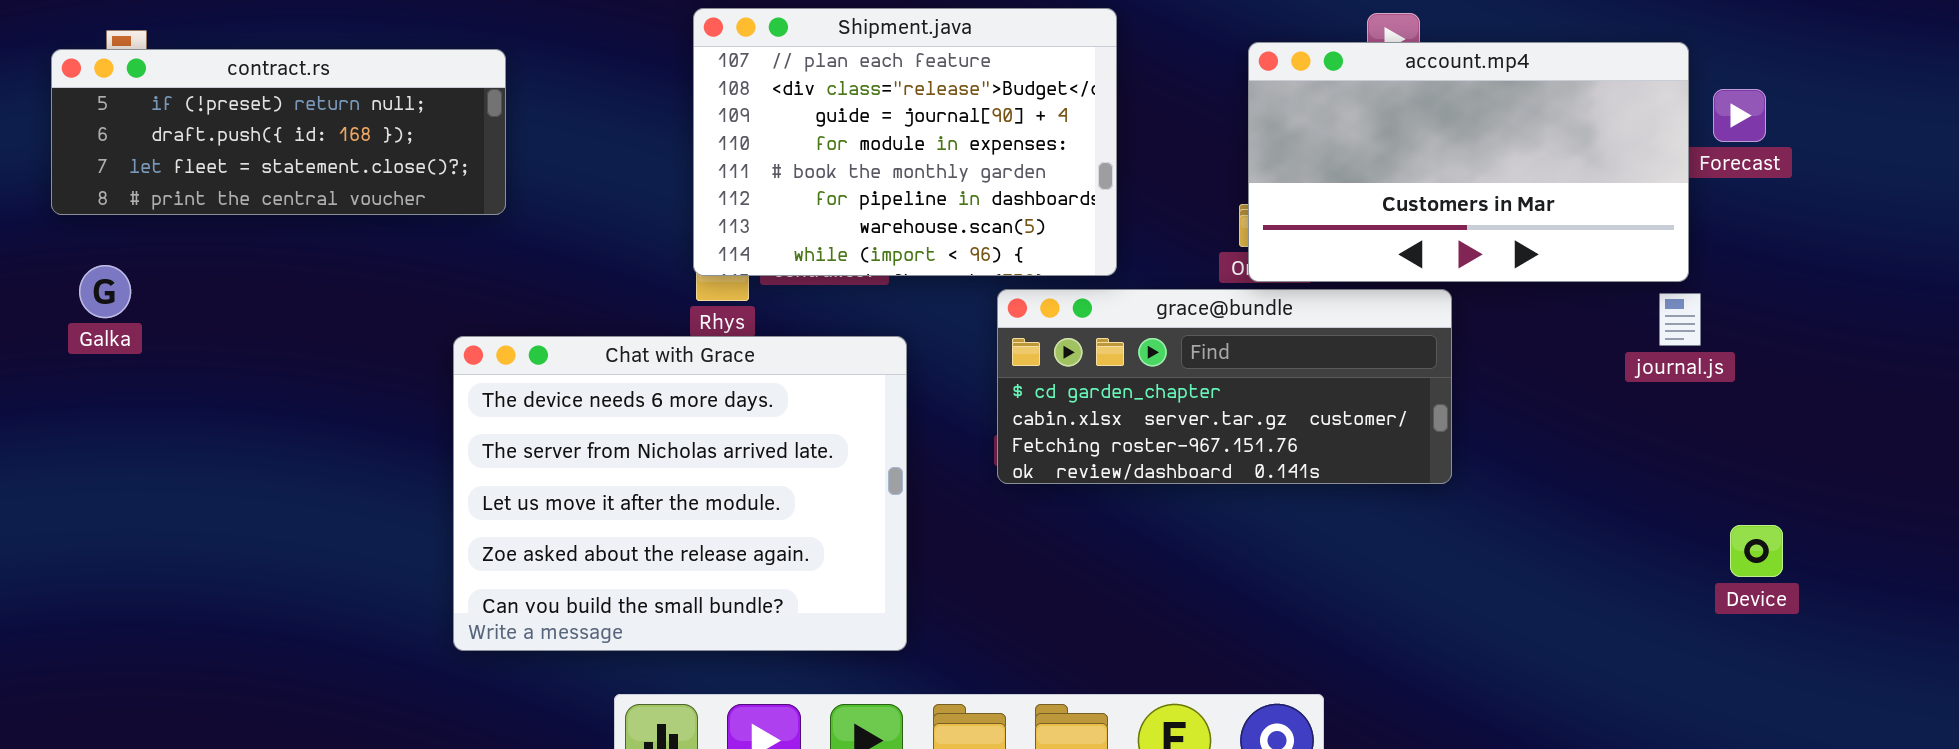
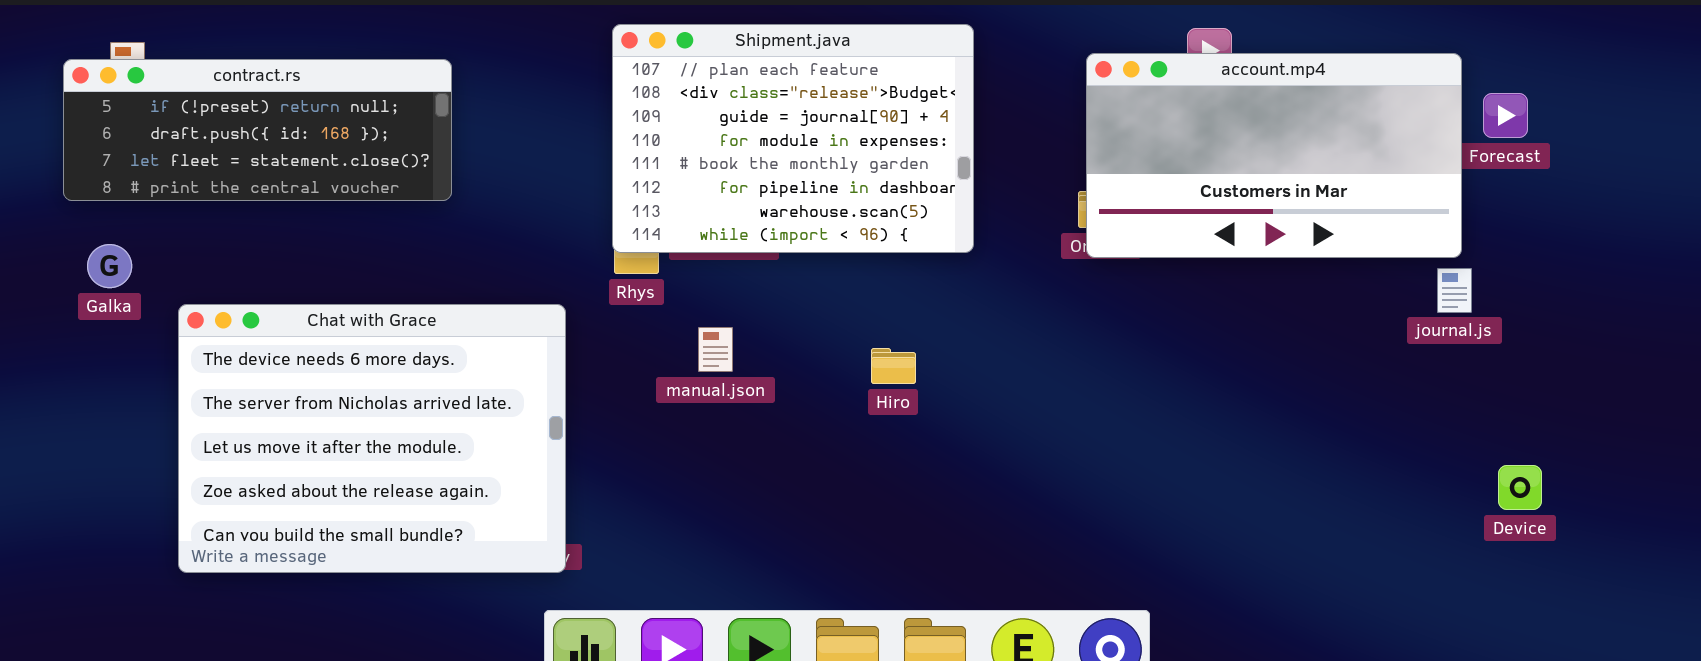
grace@bundle: [997,289,1452,484] -> none, closed
Chat with Grace: [453,336,907,651] -> [178,304,566,573], moved

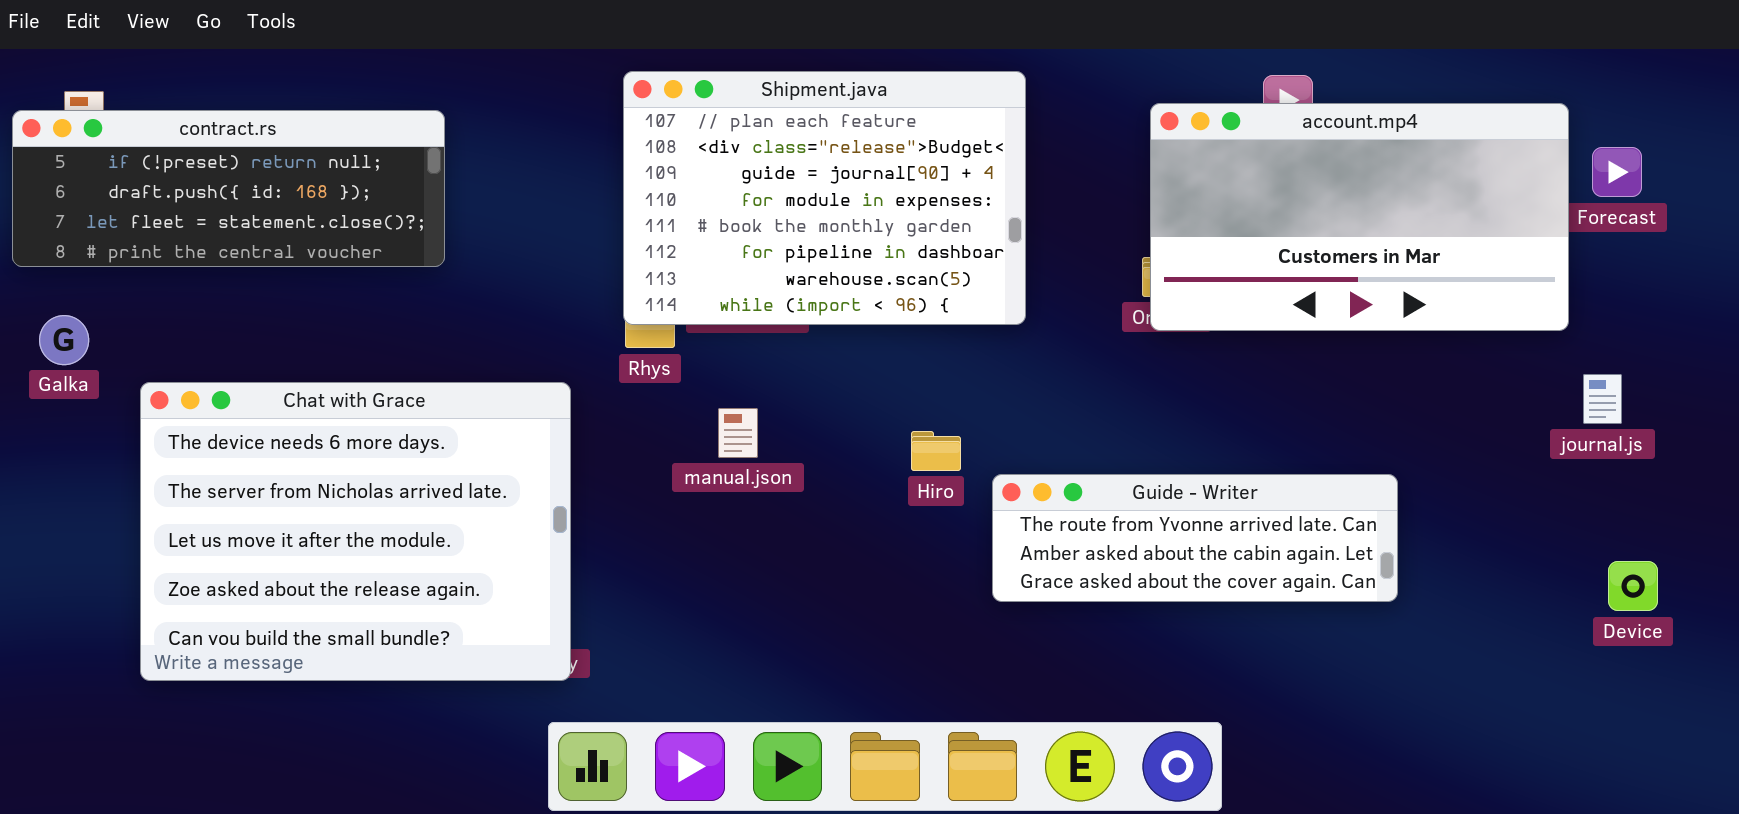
journal.js: [1437,268,1472,313] -> [1583,374,1622,424], moved
Guide - Writer: none -> [992,474,1398,602], opened

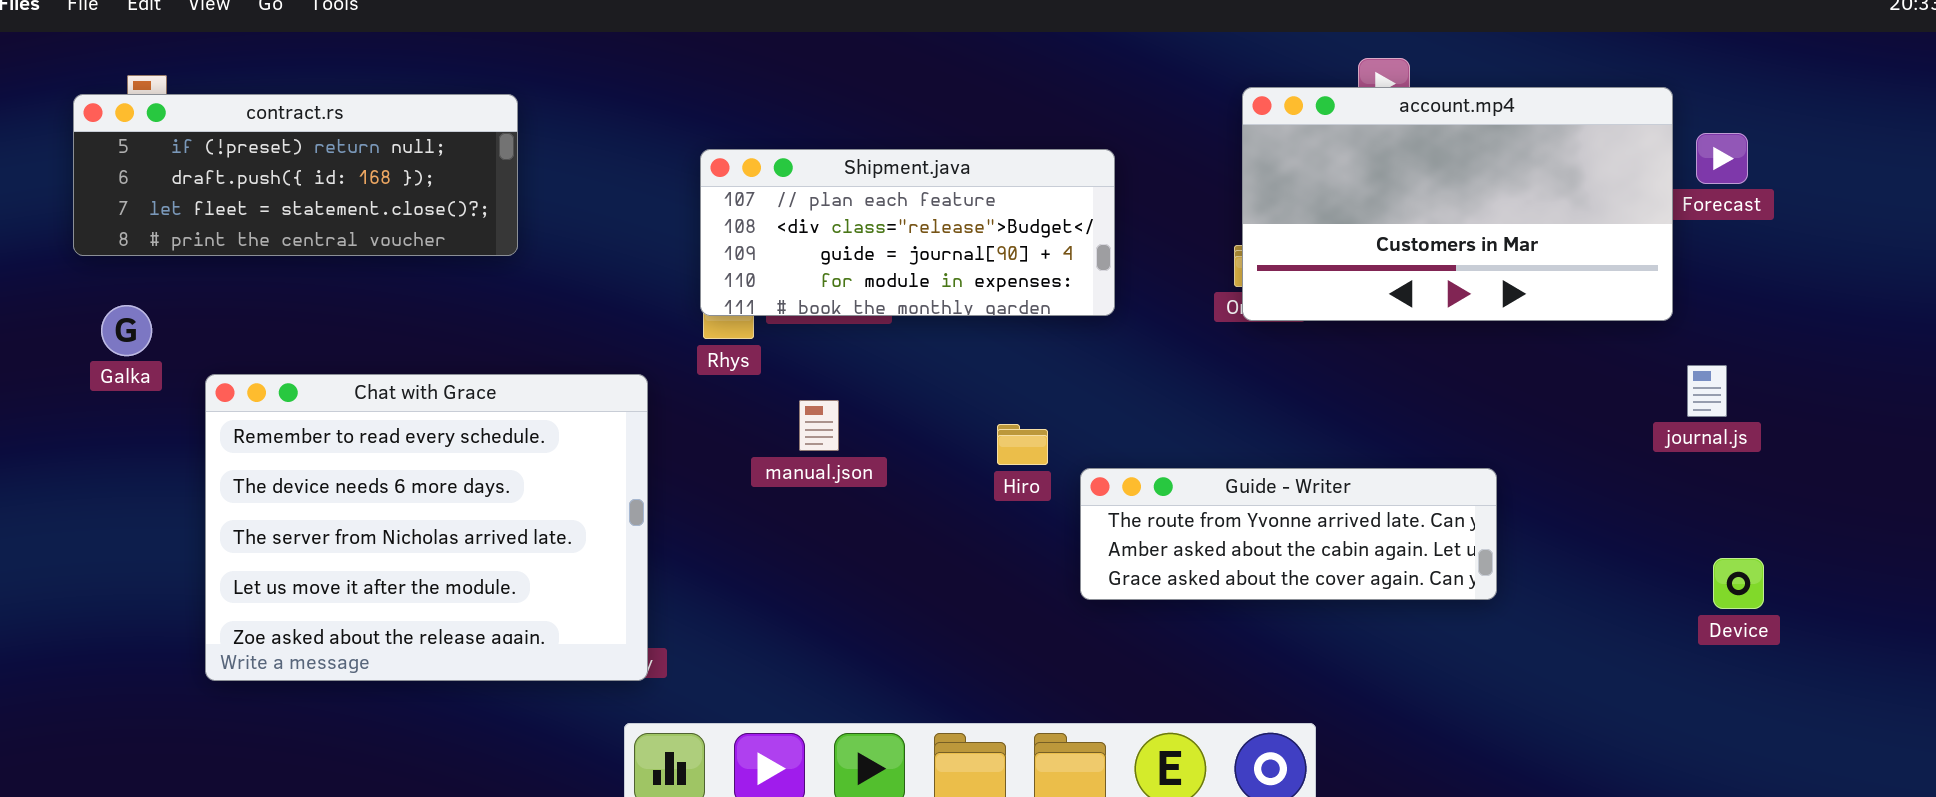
Shipment.java: [623,71,1026,325] -> [700,149,1115,316], resized
Chat with Grace: [140,382,571,681] -> [205,374,648,681], scrolled up 1 row

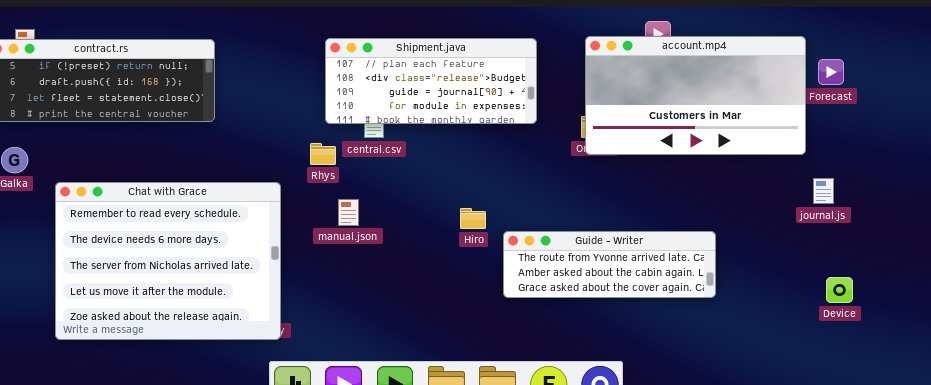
Shipment.java: [700,149,1115,316] -> [325,38,537,124], moved
manual.json: [799,400,839,451] -> [338,199,359,226], moved

